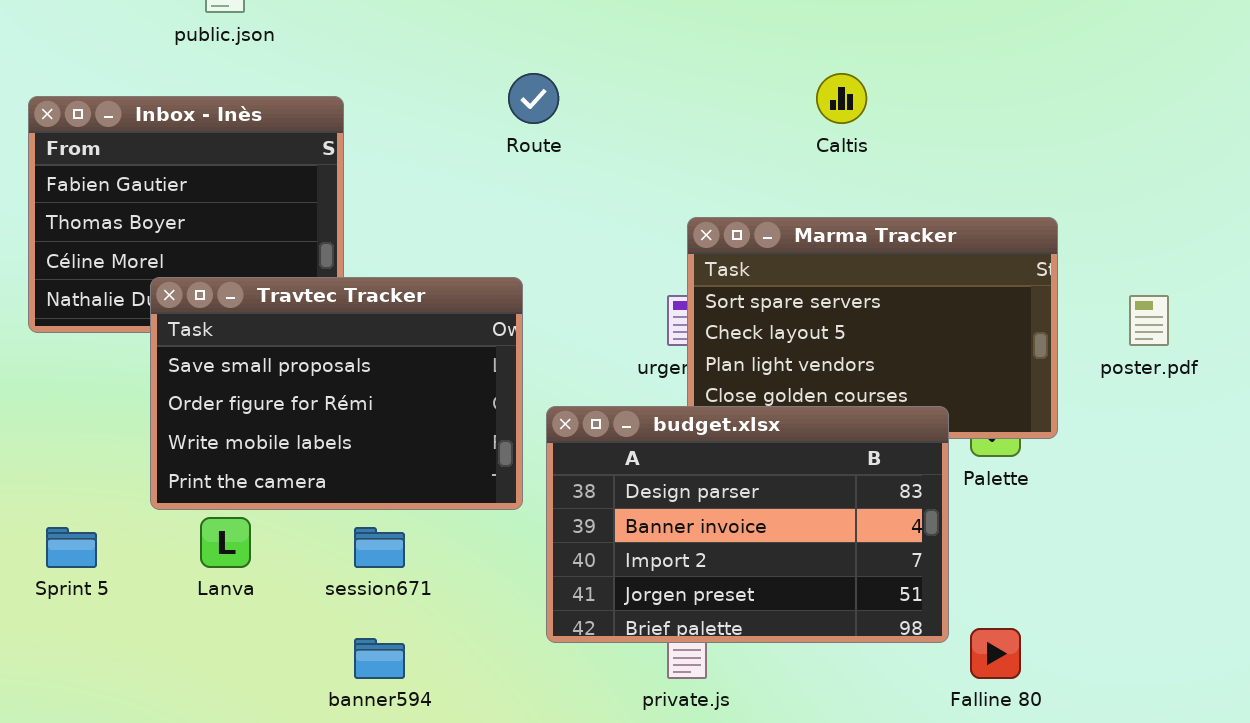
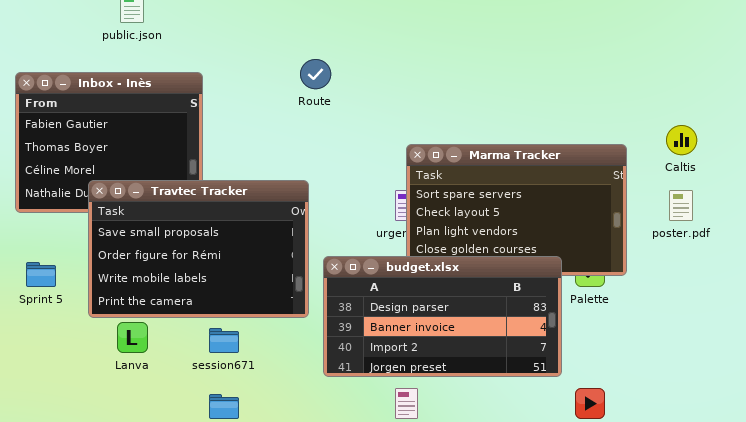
Caltis: [816,73,867,124] -> [666,125,697,155], moved
budget.xlsx: [546,406,949,643] -> [323,256,562,377], resized
Sprint 5: [46,527,97,568] -> [26,262,56,287], moved

